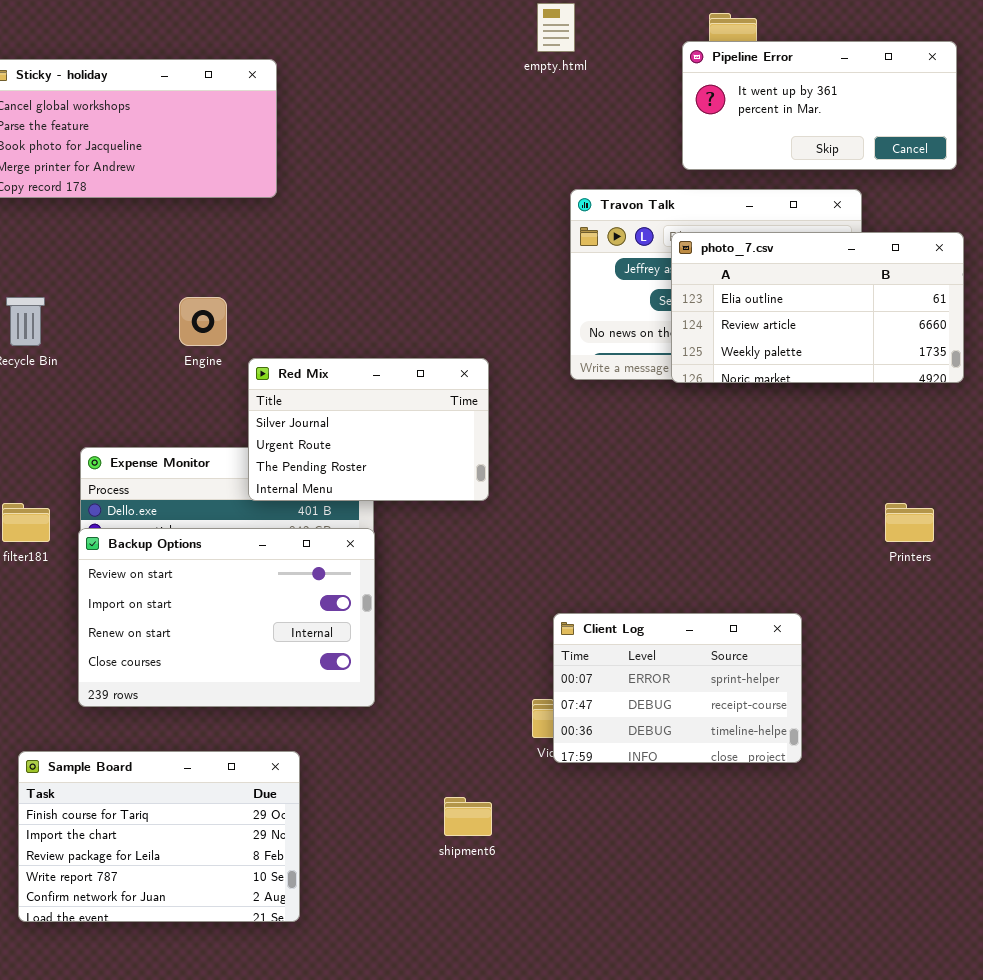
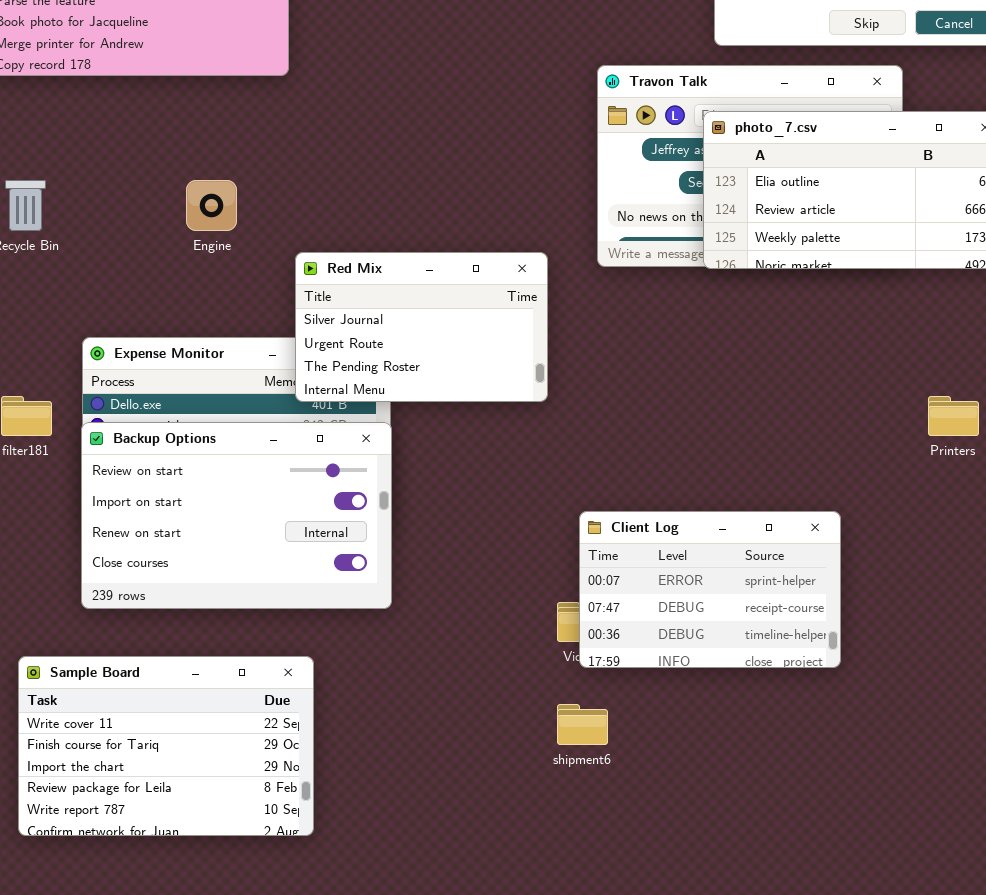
Red Mix: [248,358,489,501] -> [295,252,548,402], moved
Sample Board: [18,751,300,922] -> [18,656,314,836], scrolled up 1 row
shipment6: [444,797,492,836] -> [557,704,608,745], moved

